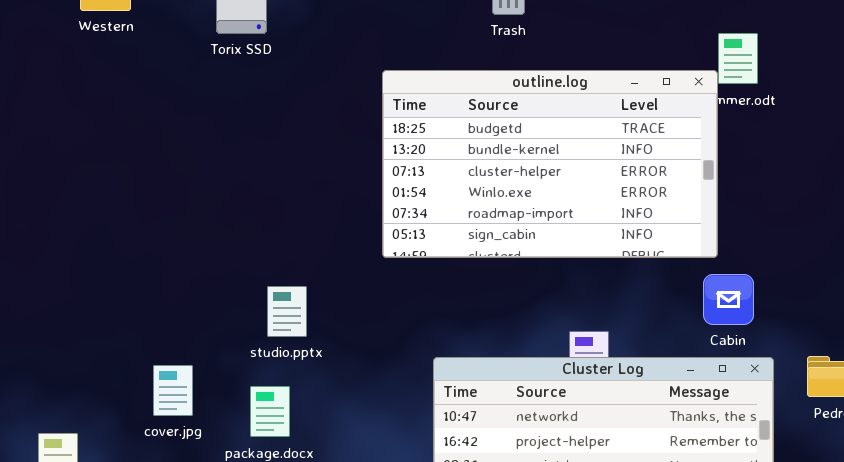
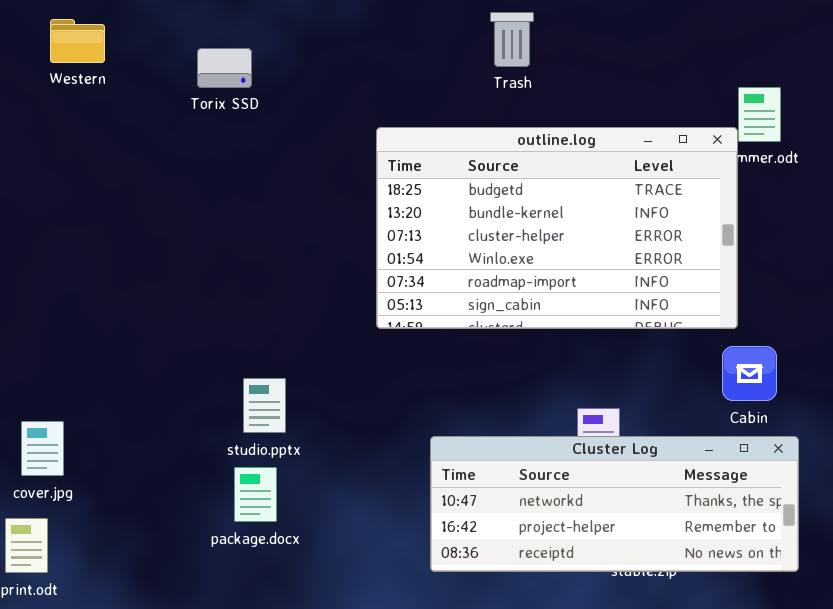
studio.pptx: [267,286,307,337] -> [243,378,286,433], moved
cover.jpg: [153,365,193,416] -> [21,421,64,476], moved

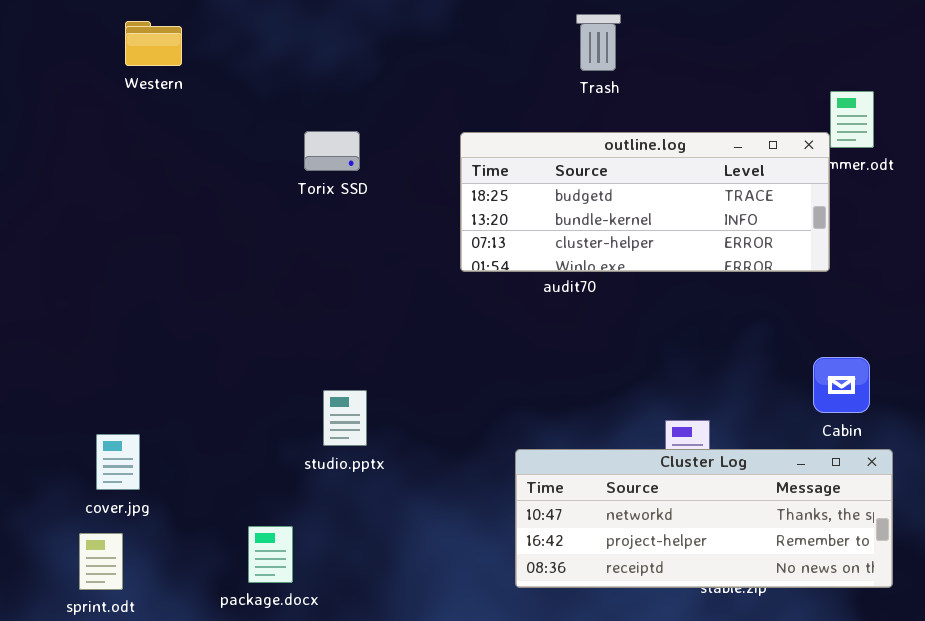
Torix SSD: [197,48,252,88] -> [304,131,360,171], moved
outline.log: [376,127,738,329] -> [460,132,830,272], resized
package.docx: [234,467,277,522] -> [248,526,293,583], moved

